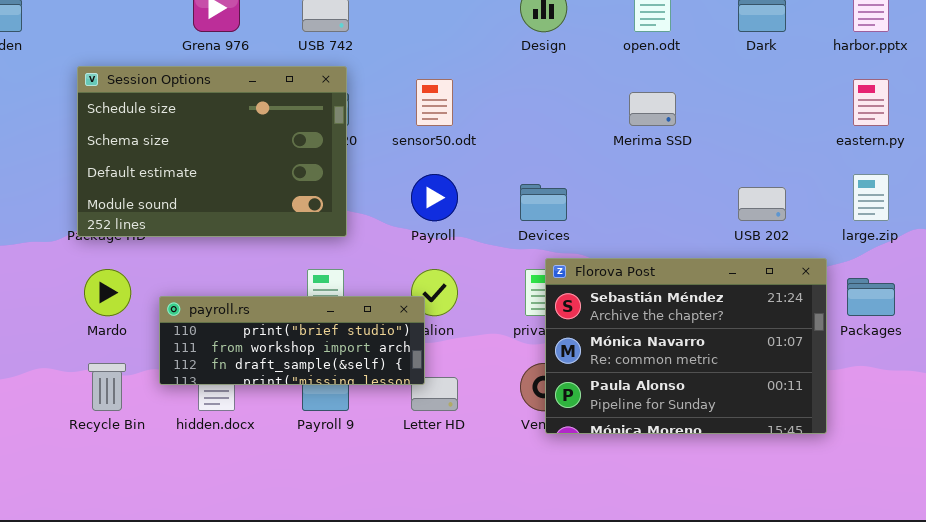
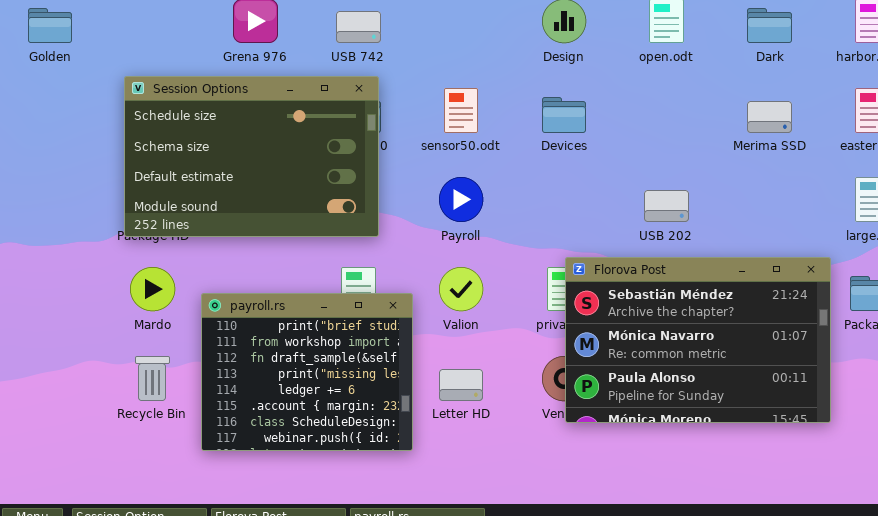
Merima SSD: [629,92,676,126] -> [747,101,792,133], moved
Devices: [520,184,567,221] -> [542,97,586,133], moved
USB 202: [738,187,786,221] -> [644,190,689,222], moved
payroll.rs: [159,296,425,385] -> [201,293,413,451], resized

